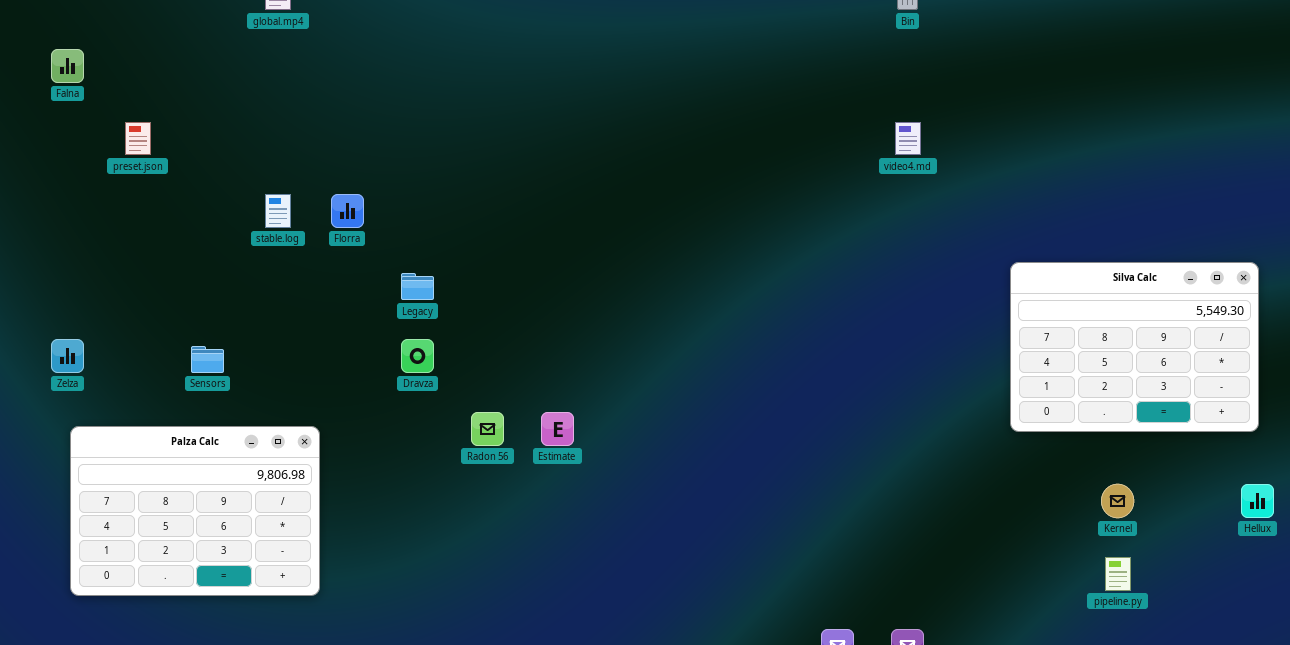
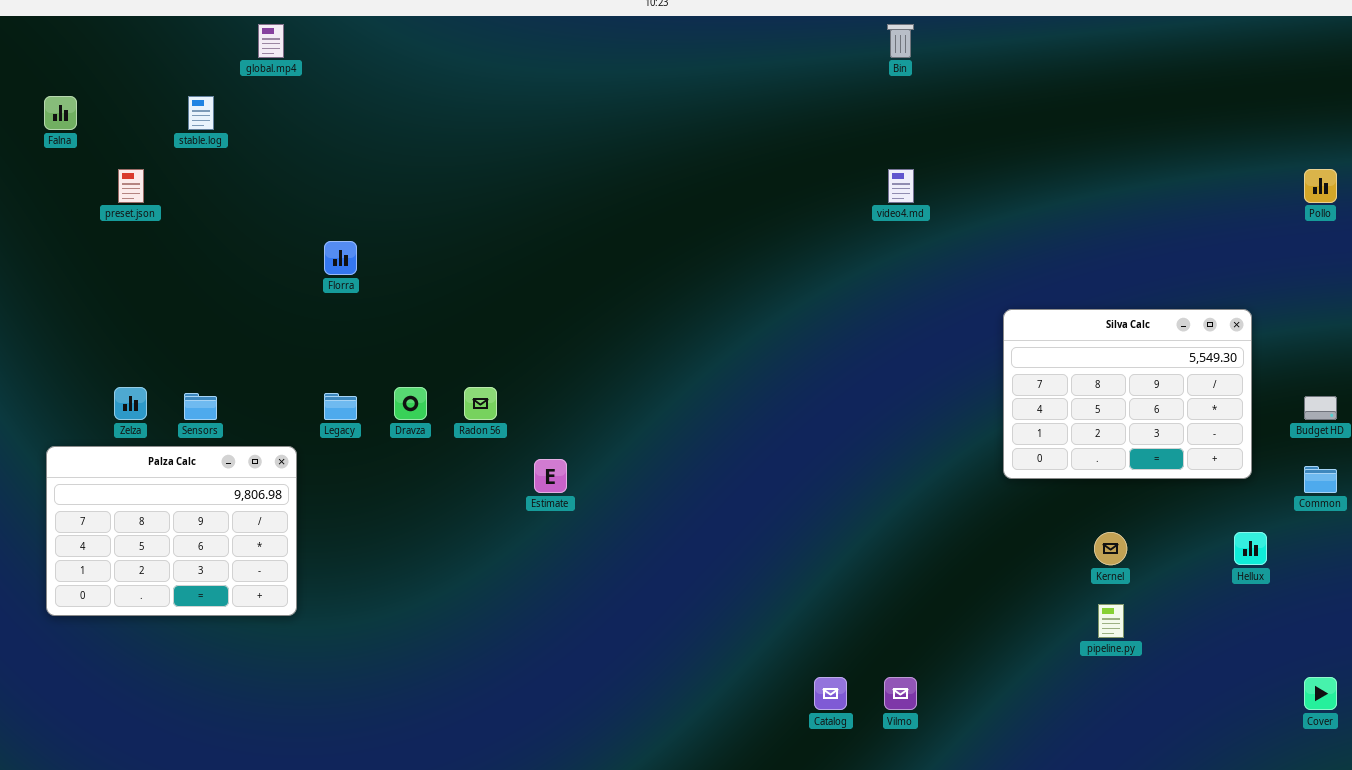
stable.log: [265,194,291,228] -> [188,96,214,130], moved
Legacy: [401,273,434,300] -> [324,393,357,420], moved
Zelza: [51,339,84,373] -> [114,387,147,420], moved
Radon 56: [471,412,504,446] -> [464,387,497,420], moved
Palza Calc: [70,426,320,596] -> [46,446,297,616], moved

